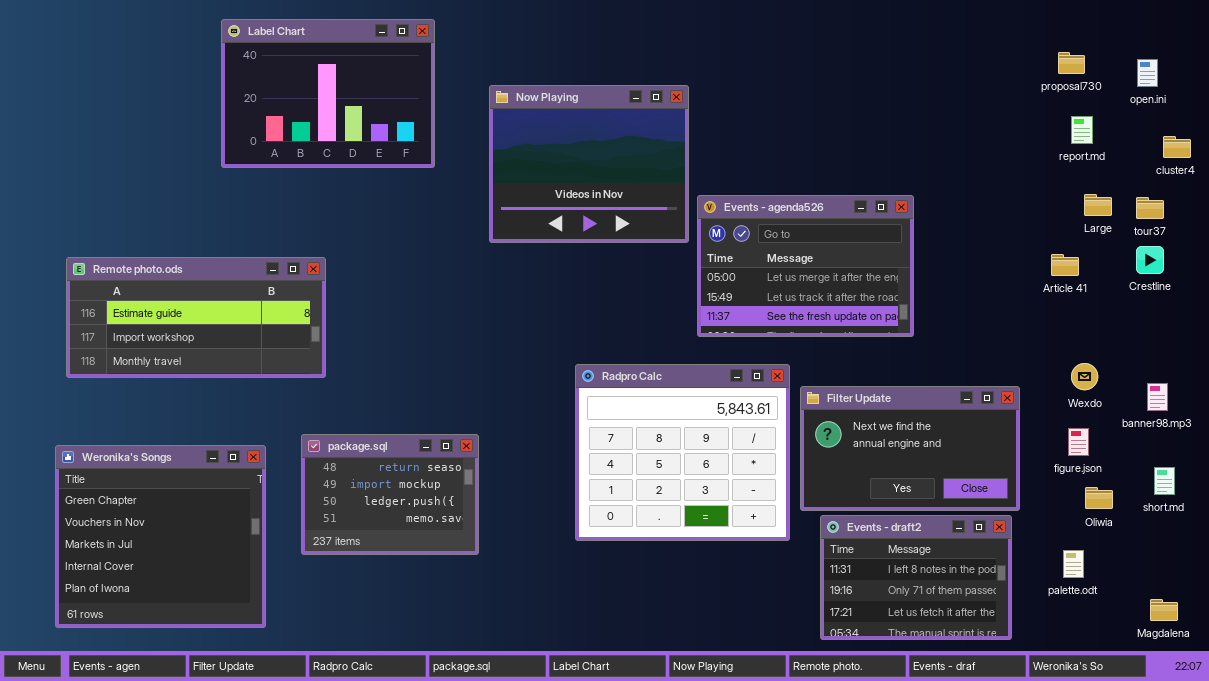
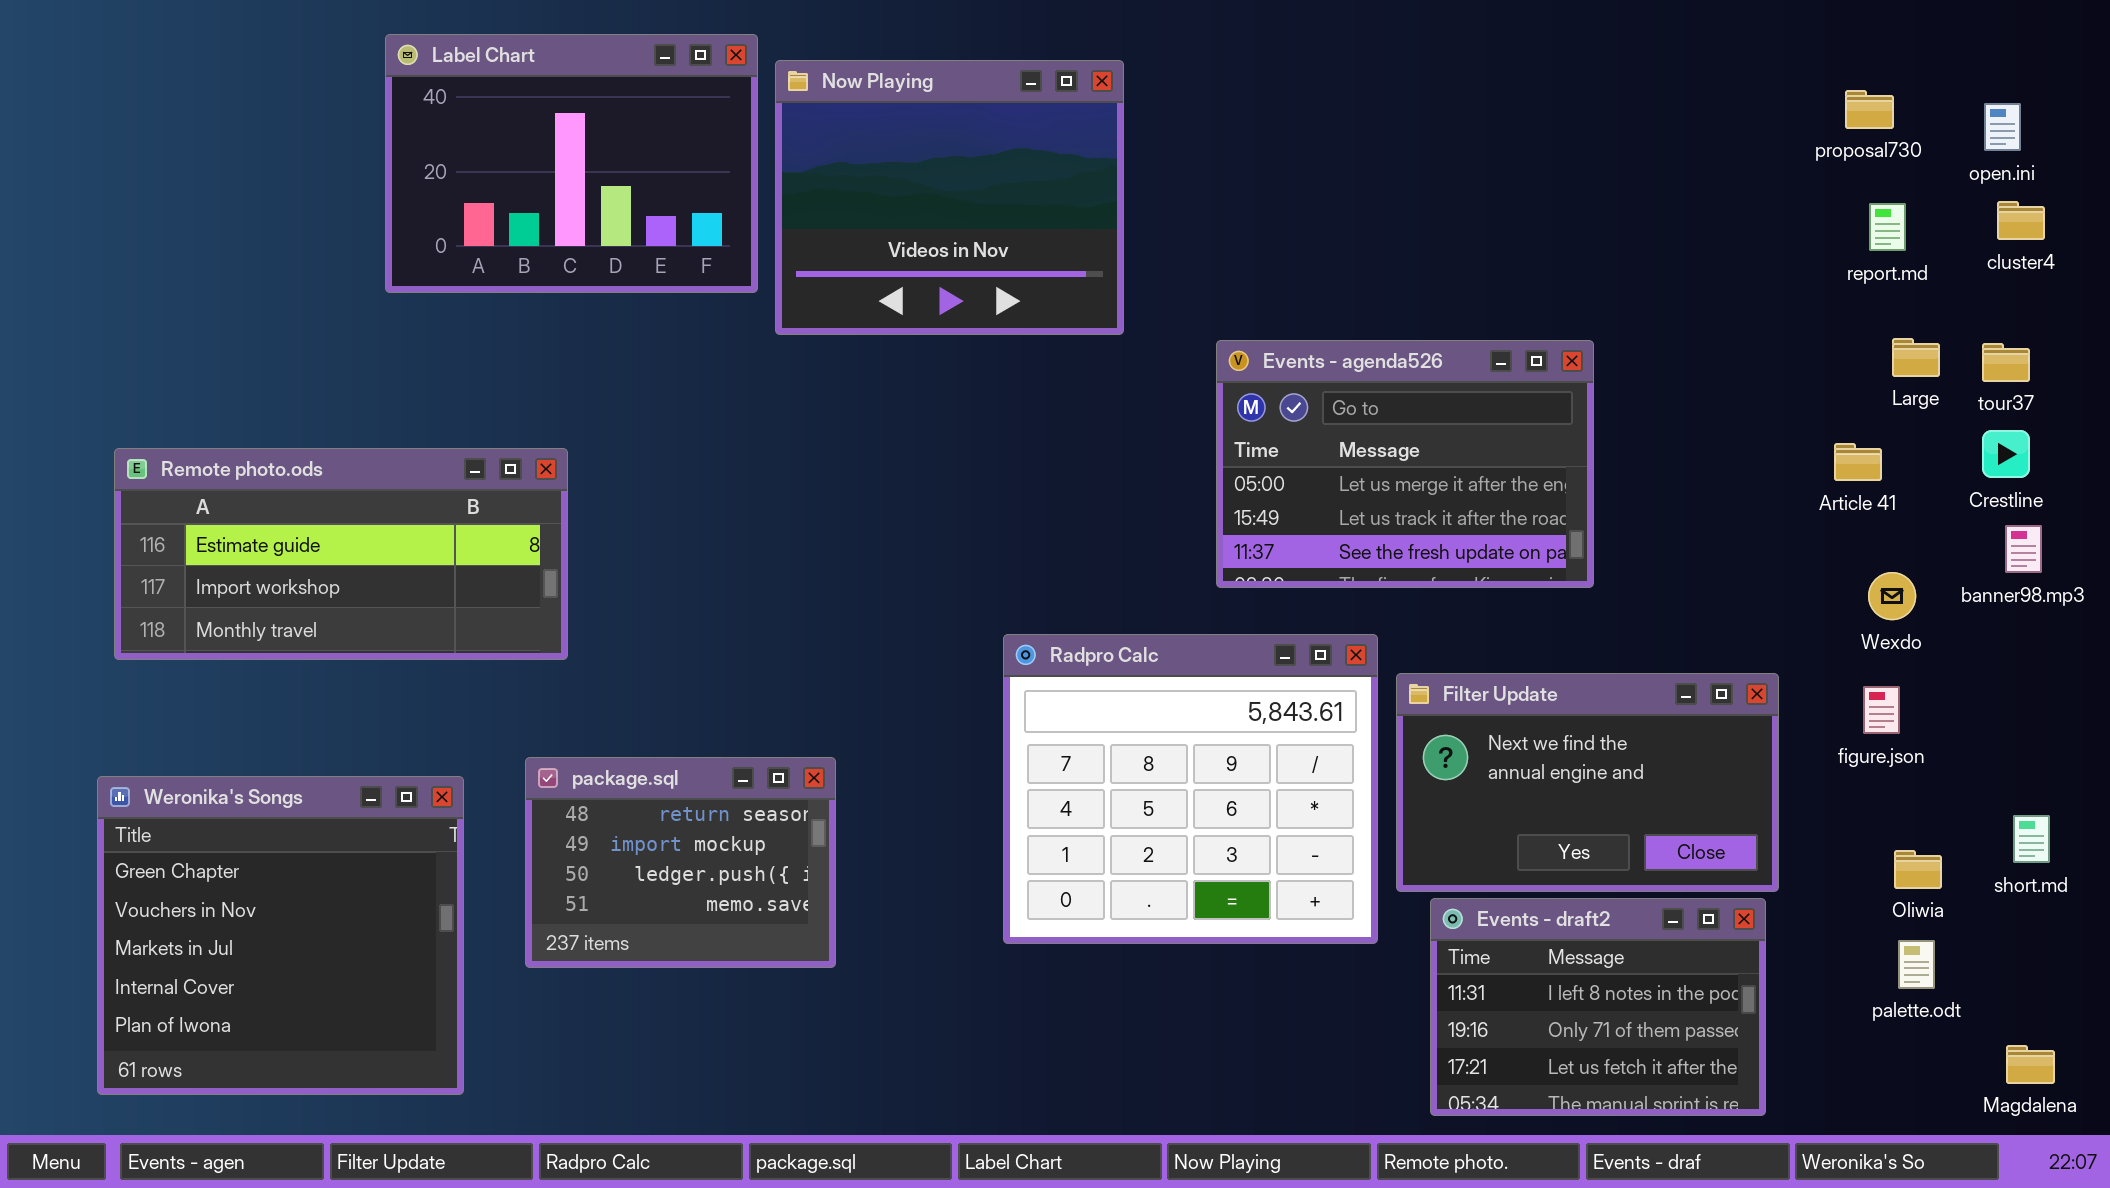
Now Playing: [489,85,689,243] -> [775,60,1124,335], moved
cluster4: [1163,136,1191,158] -> [1997,201,2045,240], moved
Wexdo: [1071,363,1098,390] -> [1868,572,1916,620], moved
banner98.mp3: [1147,383,1168,411] -> [2005,525,2042,573], moved
figure.json: [1068,428,1089,456] -> [1863,686,1900,734], moved
palette.odt: [1063,550,1084,578] -> [1898,940,1935,989], moved

